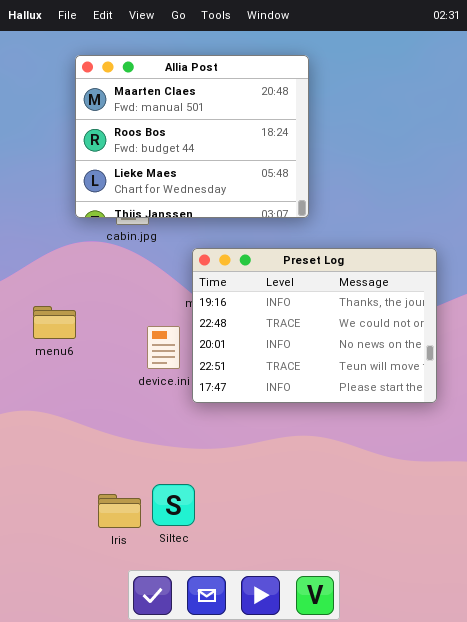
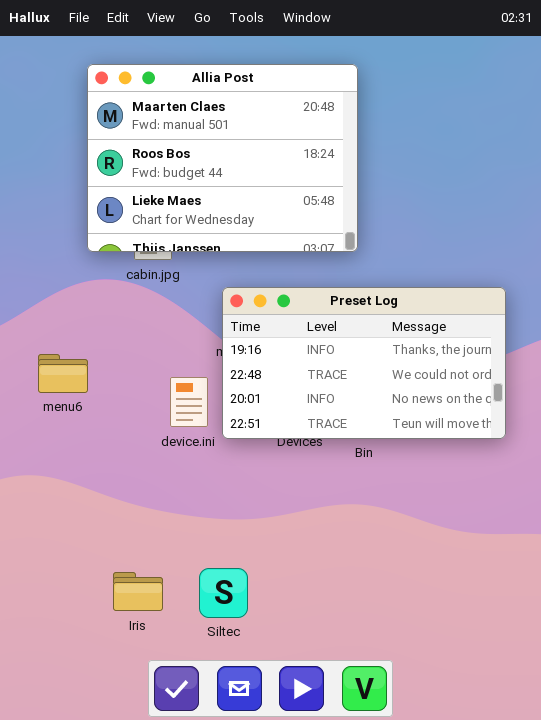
Preset Log: [192,248,437,403] -> [222,287,506,439], resized
Siltec: [152,484,195,526] -> [199,568,248,618], moved

